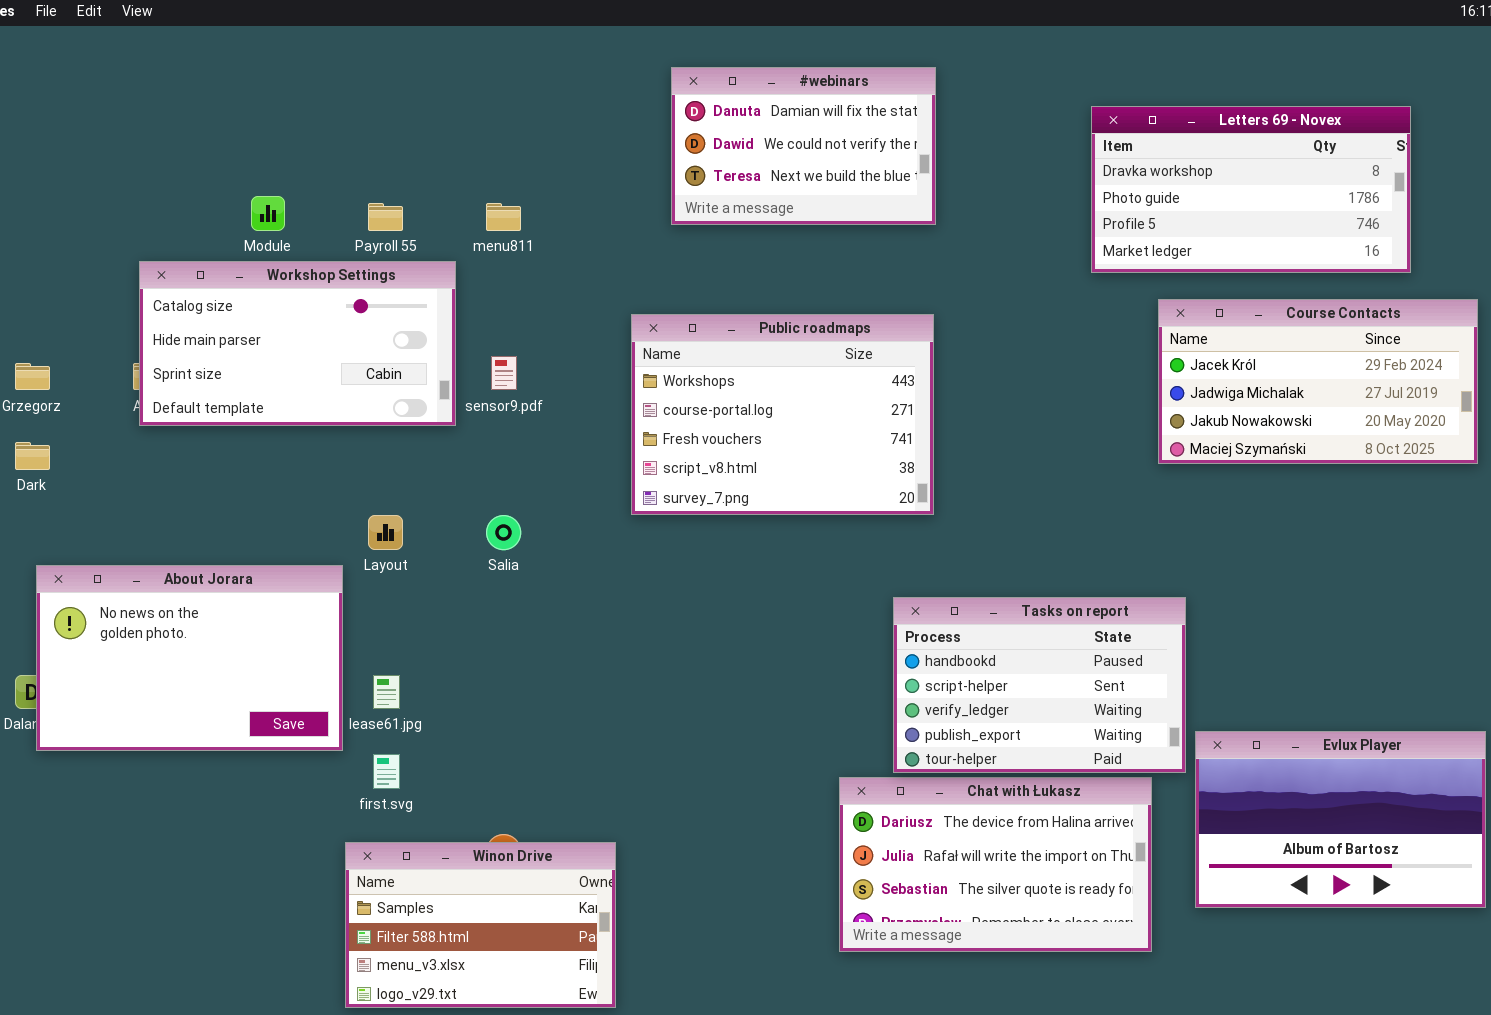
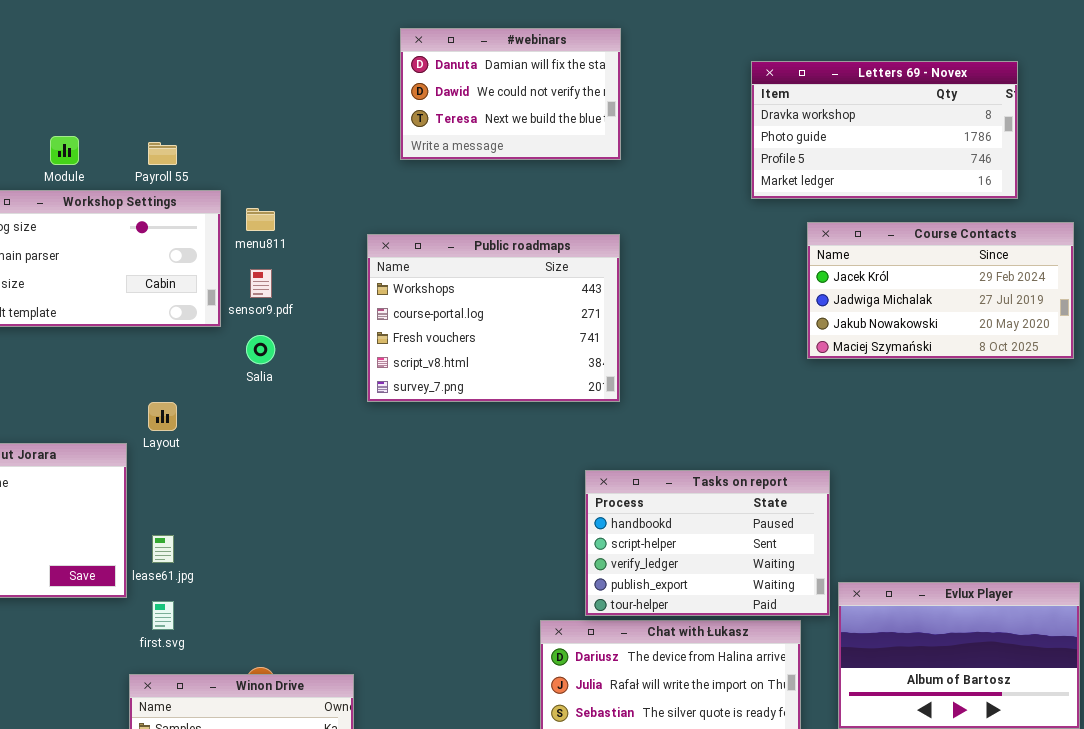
menu811: [486,203,521,231] -> [246,208,275,231], moved
Salia: [486,515,521,550] -> [246,335,275,364], moved

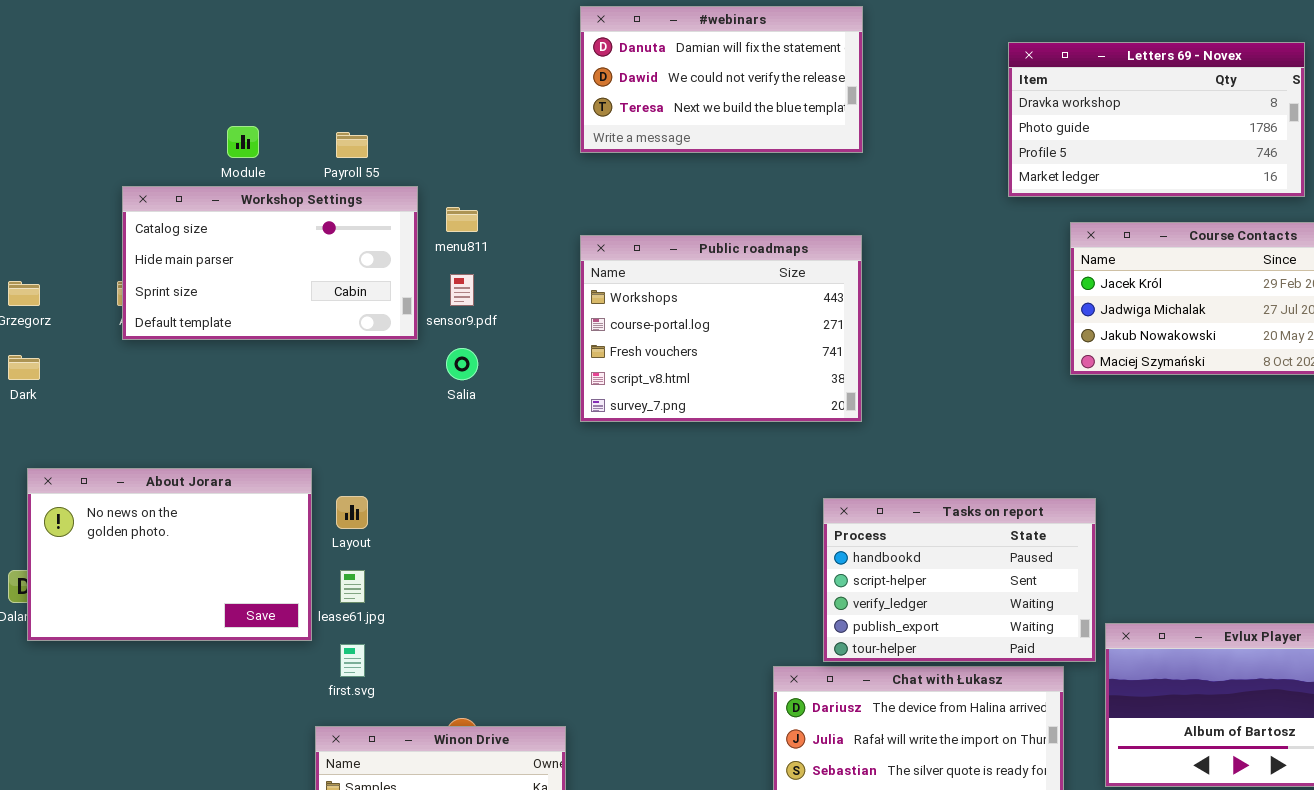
#webinars: [400,28,621,160] -> [580,6,863,153], resized
Layout: [148,402,177,431] -> [336,496,368,529], moved

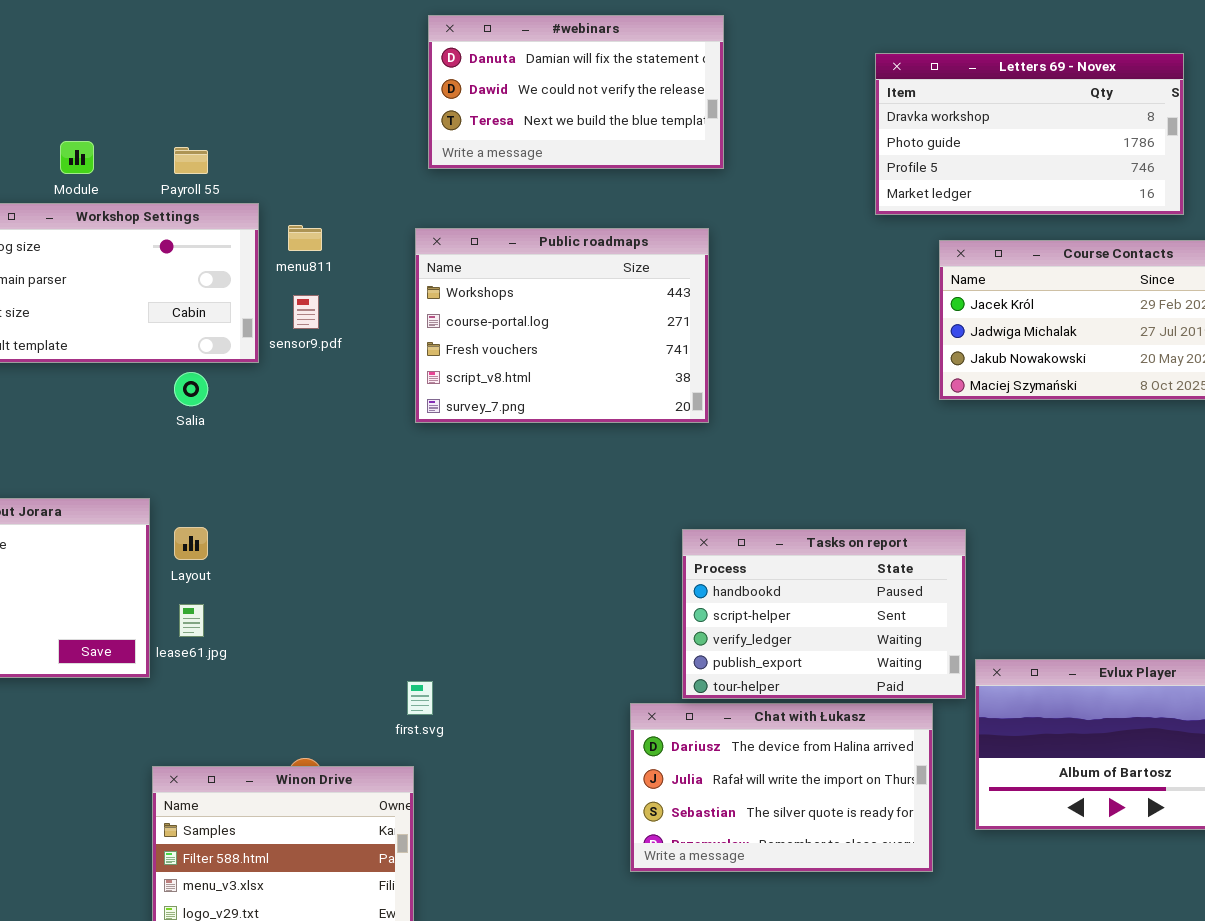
Public roadmaps: [580,235,862,422] -> [415,228,709,423], moved
Salia: [446,348,478,380] -> [174,372,208,406], moved
first.svg: [340,644,365,677] -> [407,681,433,715], moved

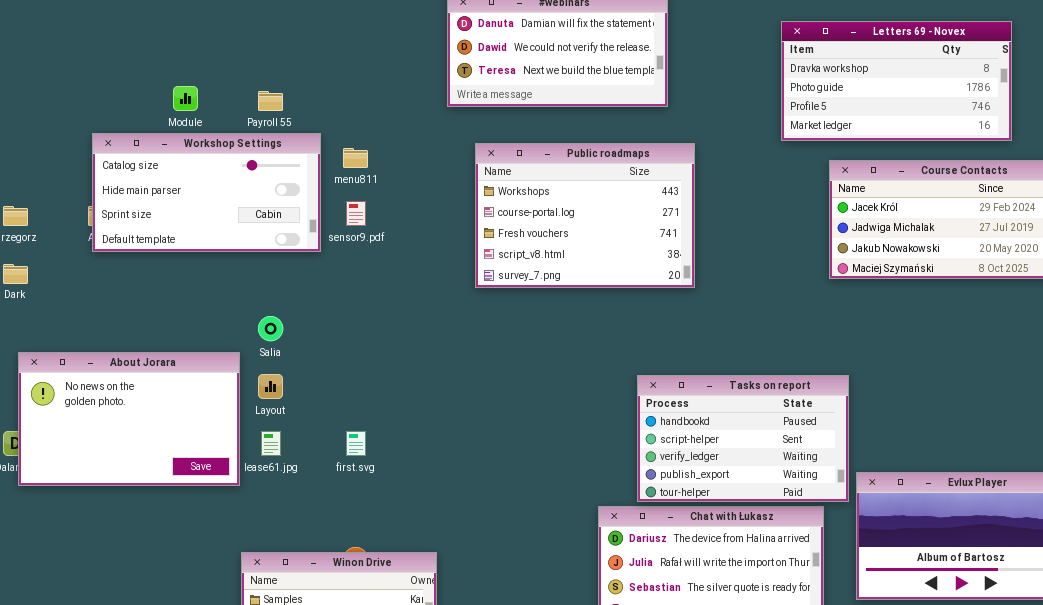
Public roadmaps: [415,228,709,423] -> [475,143,695,288], moved
Salia: [174,372,208,406] -> [258,316,283,341], moved
first.svg: [407,681,433,715] -> [346,431,366,456], moved

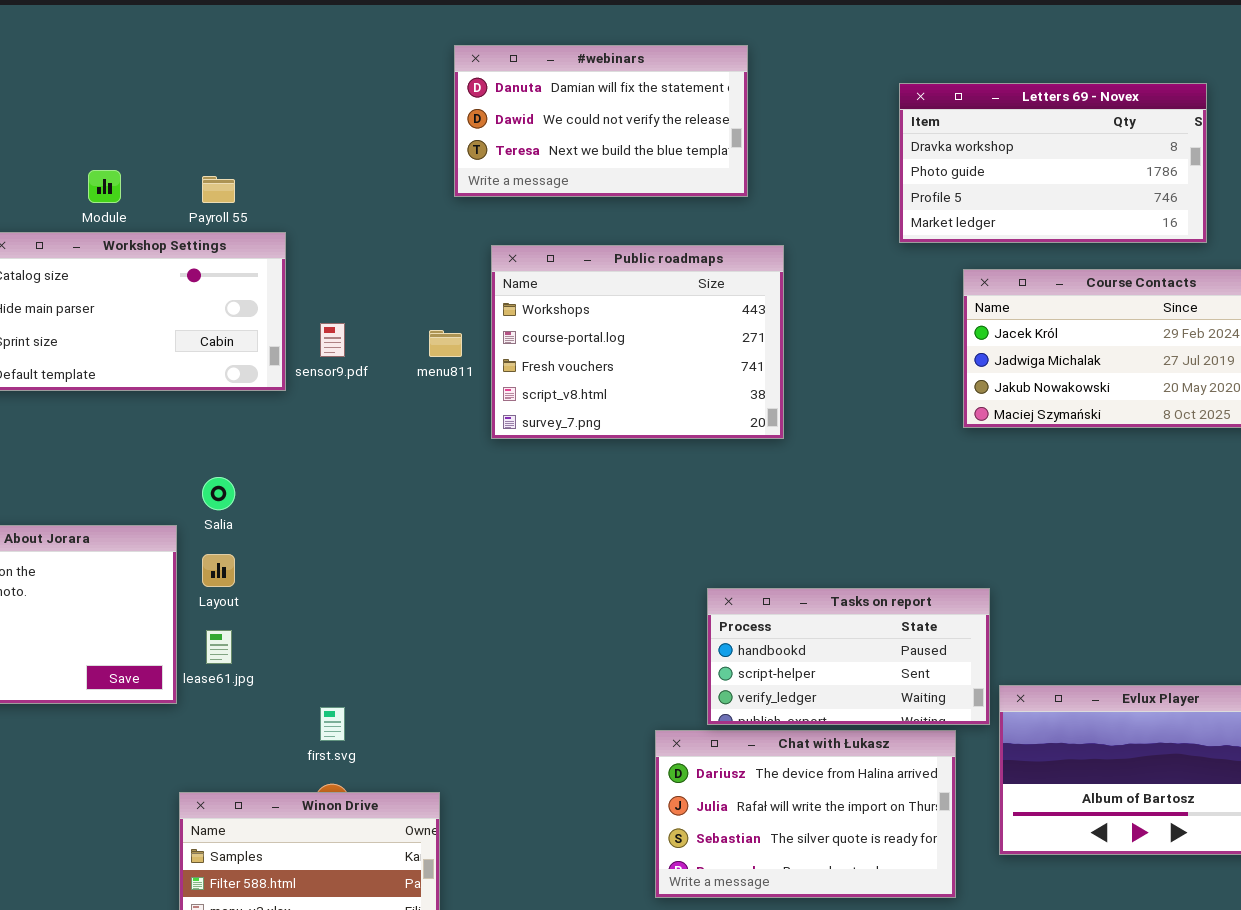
menu811: [343,148,368,168] -> [429,330,462,357], moved
Tasks on report: [637,375,849,502] -> [707,588,990,725], resized
first.svg: [346,431,366,456] -> [320,707,345,741], moved

